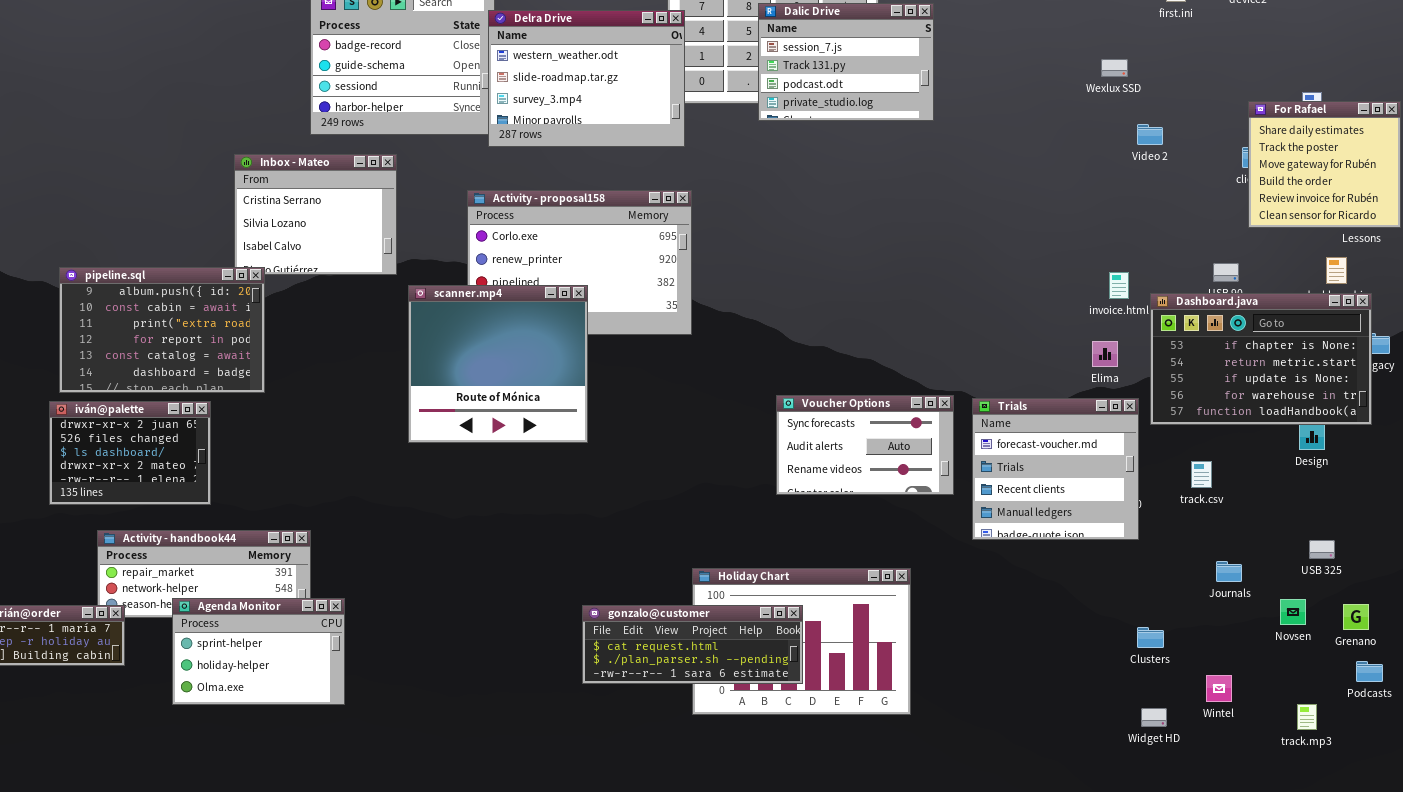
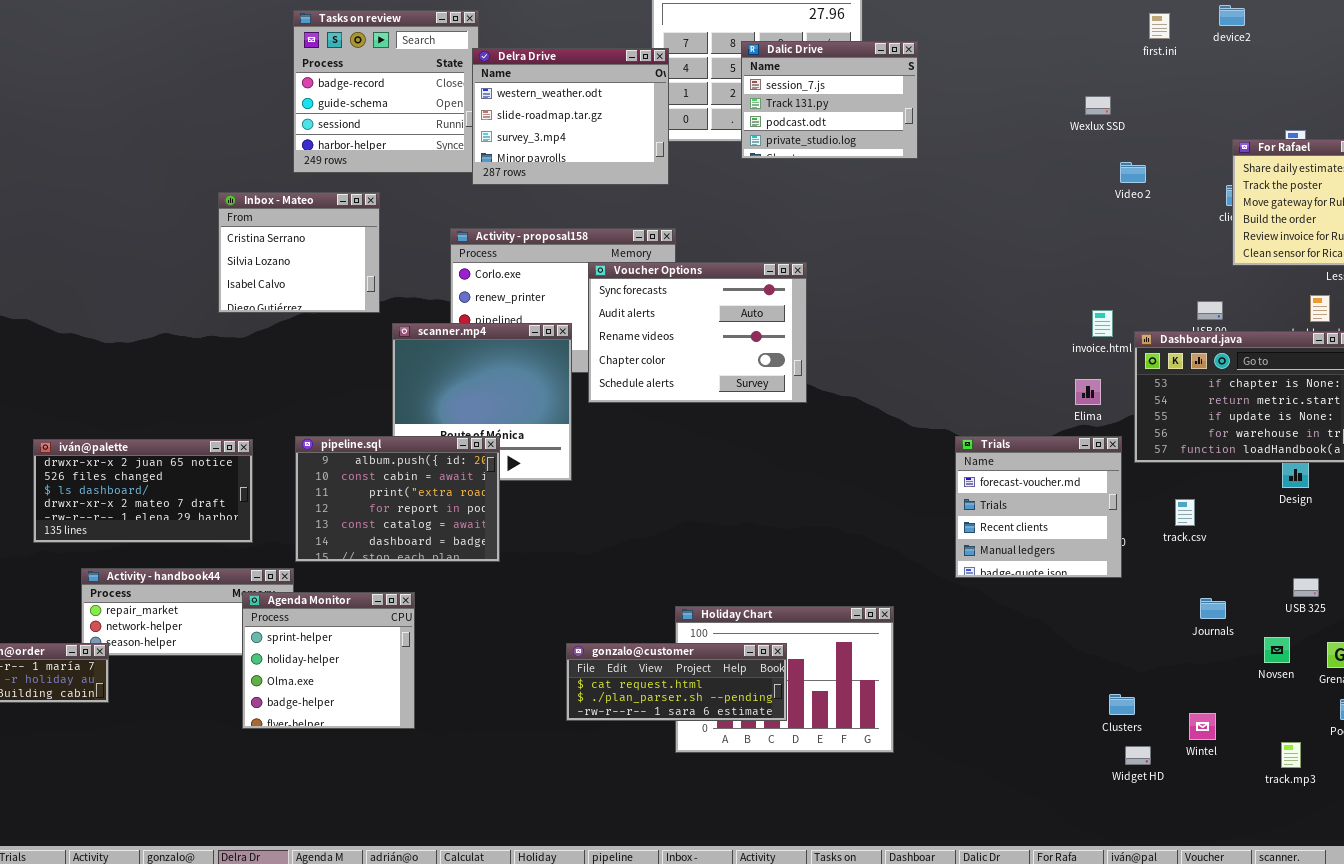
pipeline.sql: [59,267,265,393] -> [295,436,500,562], moved
Voucher Options: [776,395,954,495] -> [588,262,807,403], moved, resized
iván@palette: [49,401,211,505] -> [33,439,253,543], resized
Agenda Monitor: [172,598,345,705] -> [242,592,415,729], moved, resized
Clusters: [1137,627,1164,648] -> [1109,694,1135,715], moved

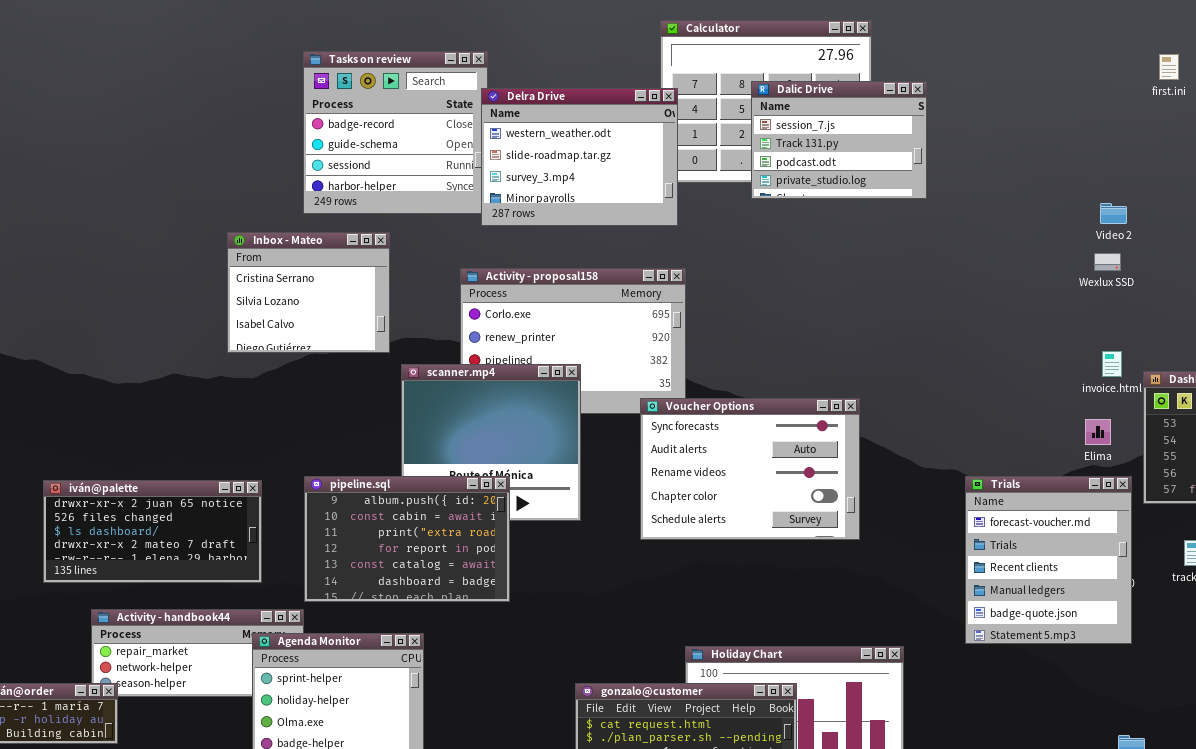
Wexlux SSD: [1085,96,1111,115] -> [1094,253,1121,271], moved
Video 2: [1120,162,1146,183] -> [1100,203,1127,224], moved
Voucher Options: [588,262,807,403] -> [640,398,860,540], moved
Trials: [955,436,1122,578] -> [965,476,1132,644], resized

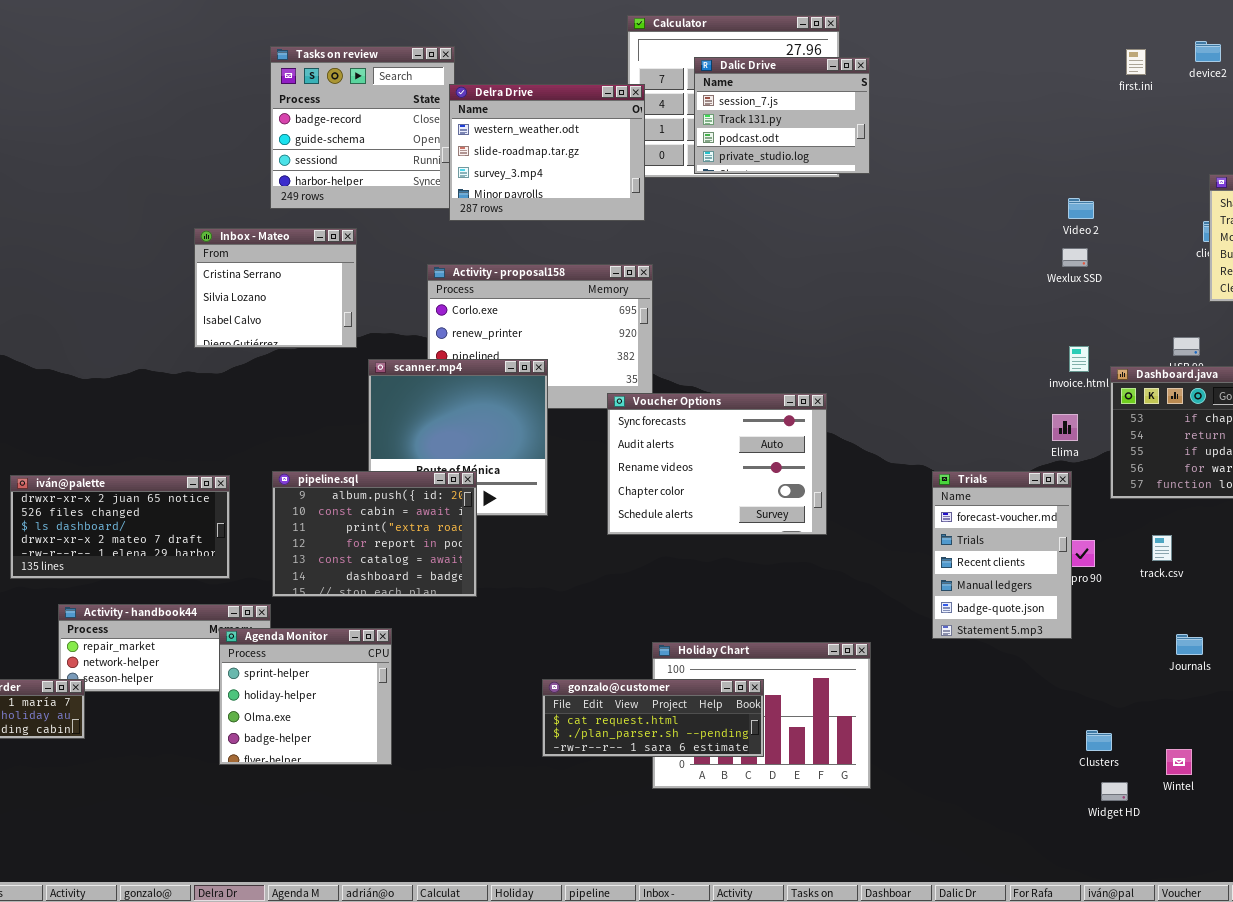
Dalic Drive: [751,81,927,199] -> [694,57,870,174], moved
Trials: [965,476,1132,644] -> [932,471,1072,639], resized

